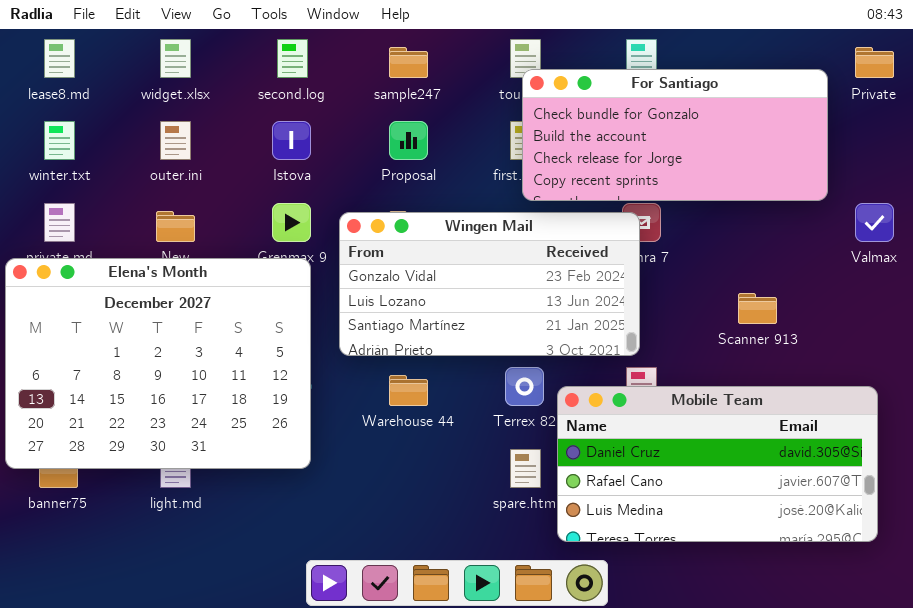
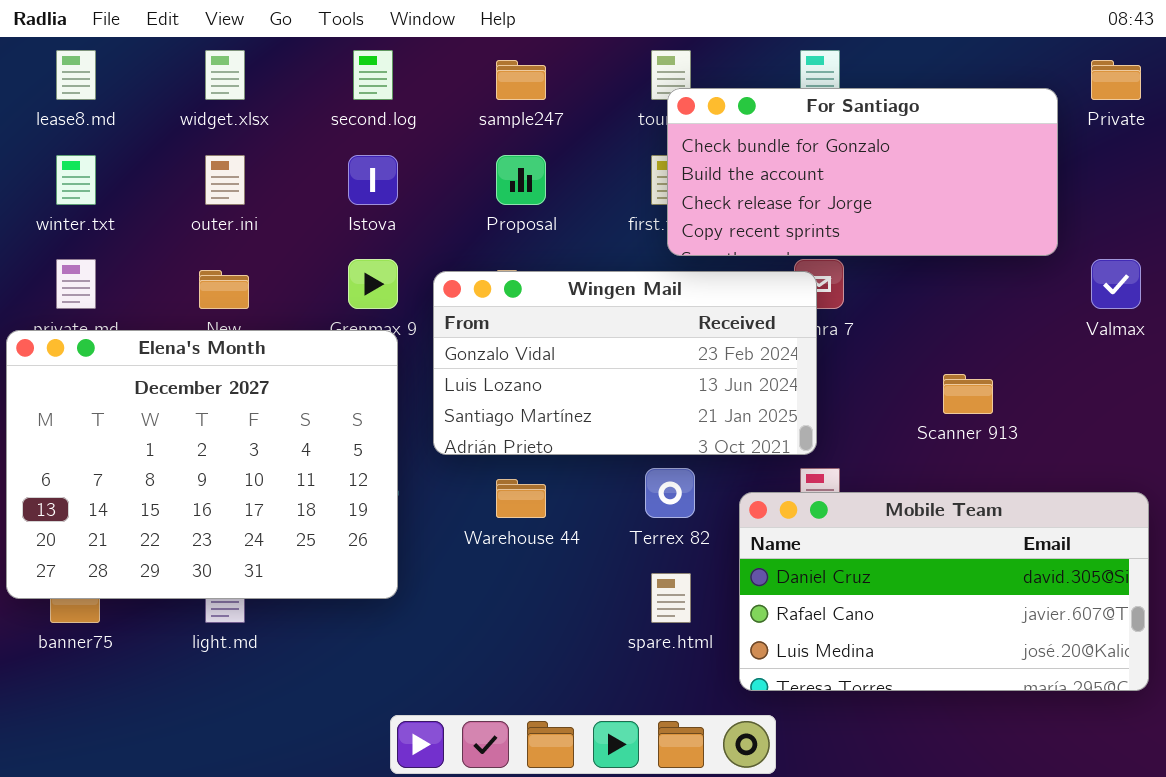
Mobile Team: [557,386,878,542] -> [739,492,1149,691], moved

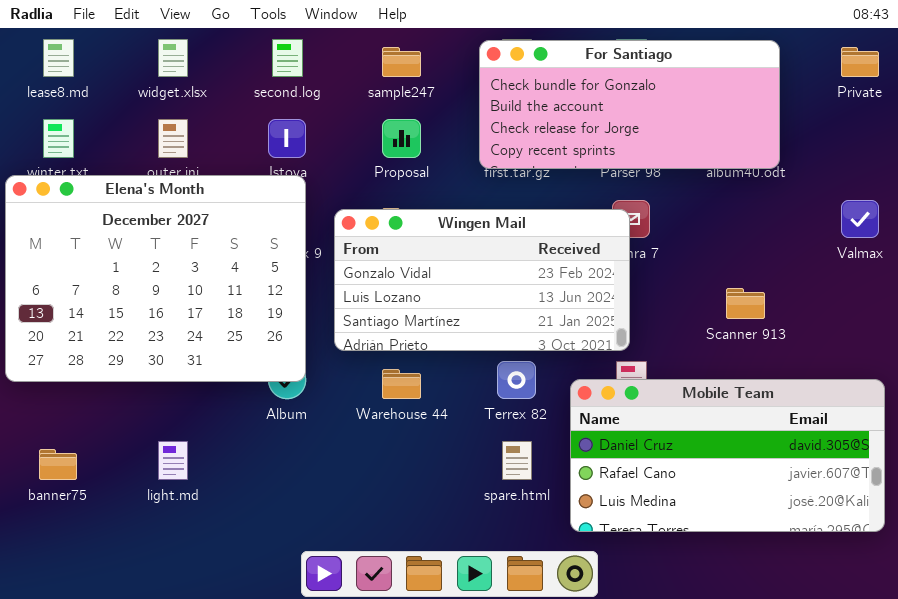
For Santiago: [667,88,1058,256] -> [479,40,780,169], moved
Elena's Month: [6,330,398,599] -> [5,175,306,382], moved

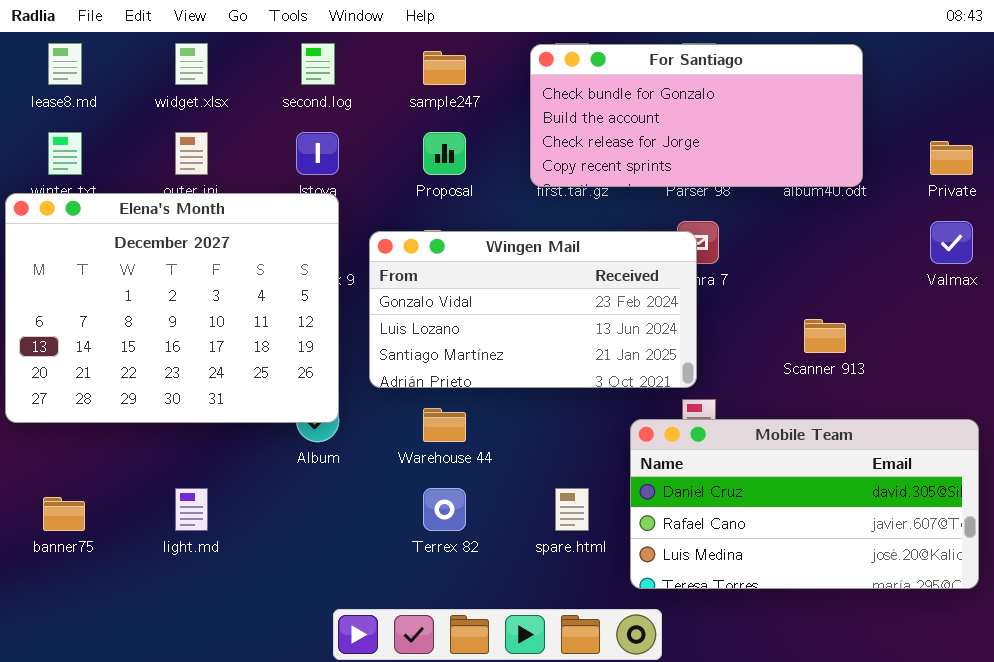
Private: [841,47,879,77] -> [930,141,973,175], moved
Terrex 82: [497,361,536,399] -> [423,488,466,531], moved

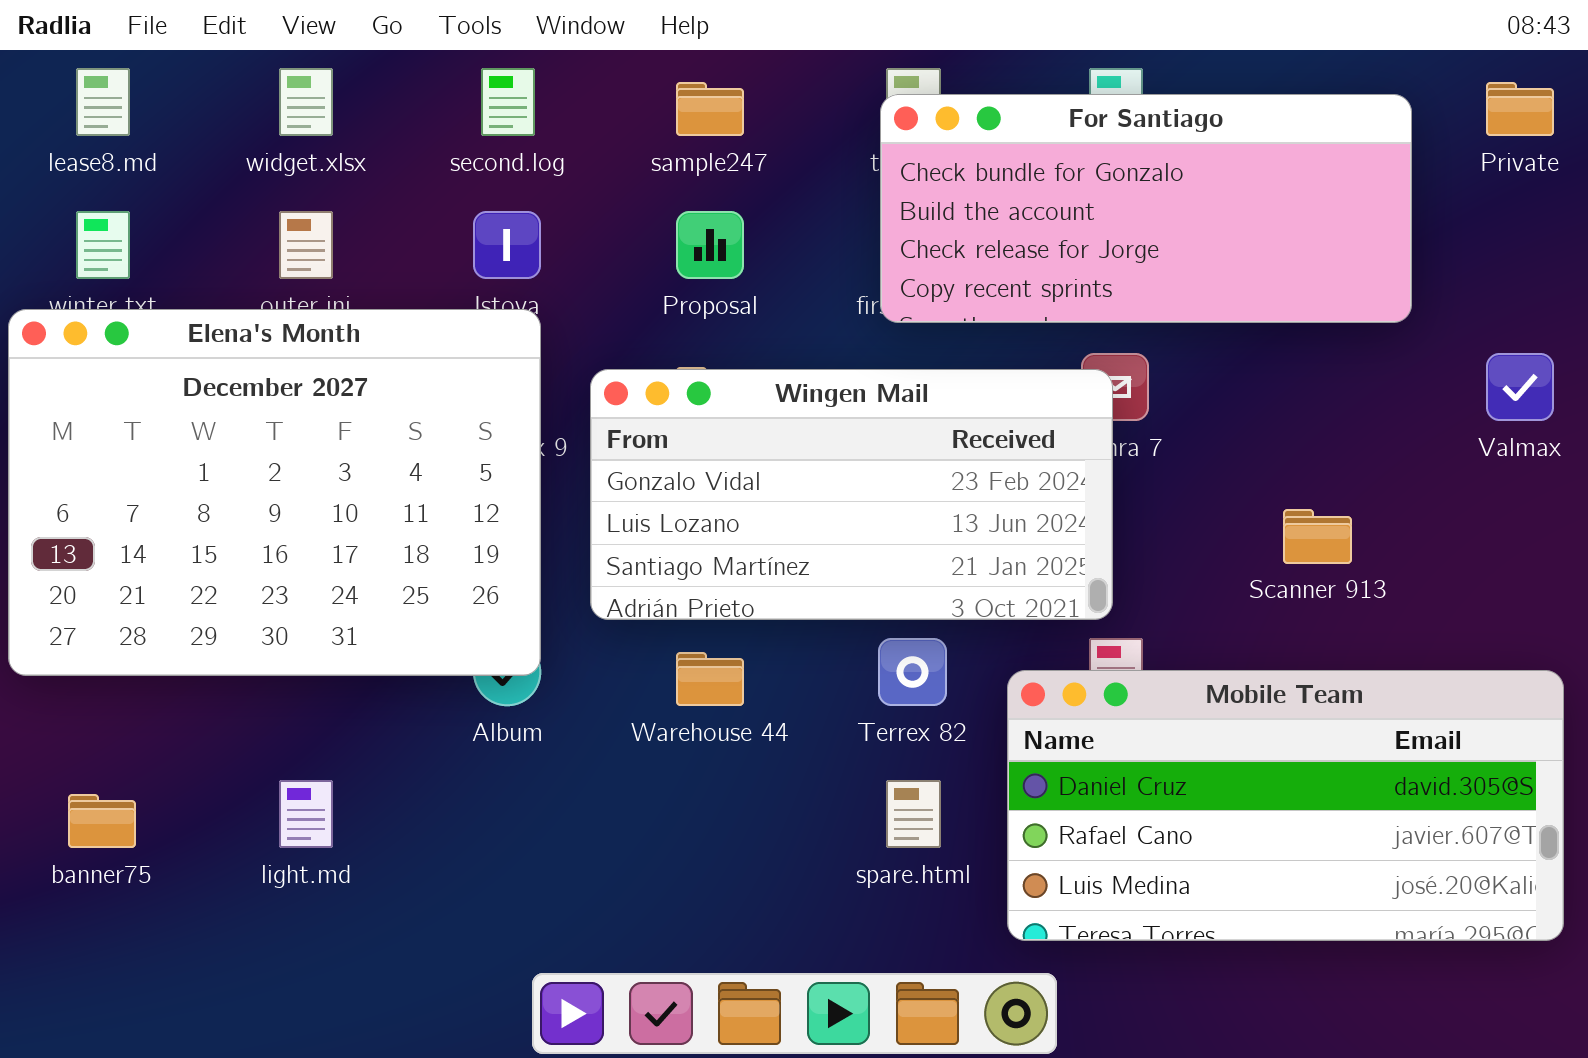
For Santiago: [530,44,863,187] -> [880,94,1412,323], moved
Private: [930,141,973,175] -> [1486,82,1554,136], moved
Terrex 82: [423,488,466,531] -> [878,638,947,706], moved

